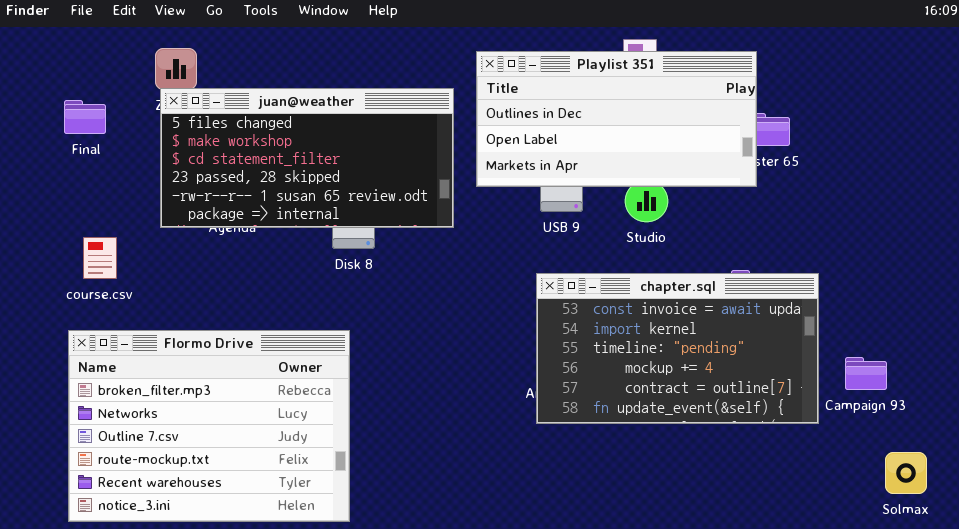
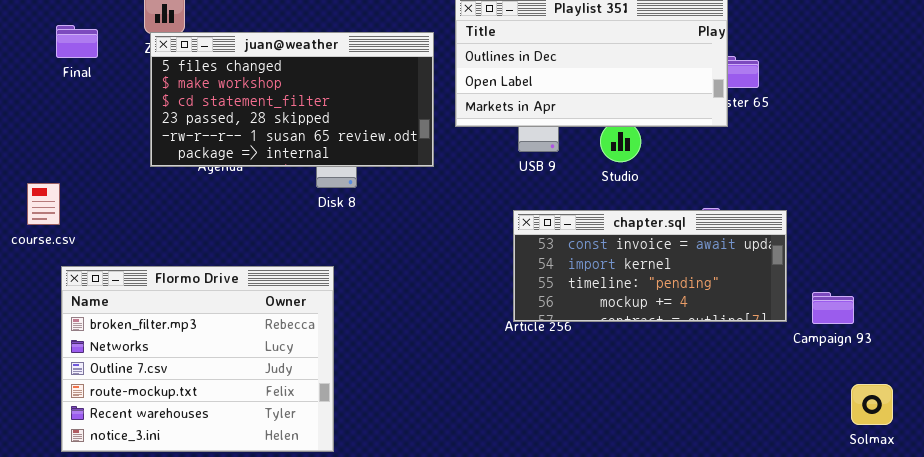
Final: [64,100,106,134] -> [56,25,98,58], moved
course.csv: [83,237,117,279] -> [27,183,60,225], moved
chapter.sql: [536,273,819,424] -> [513,210,787,322], resized

